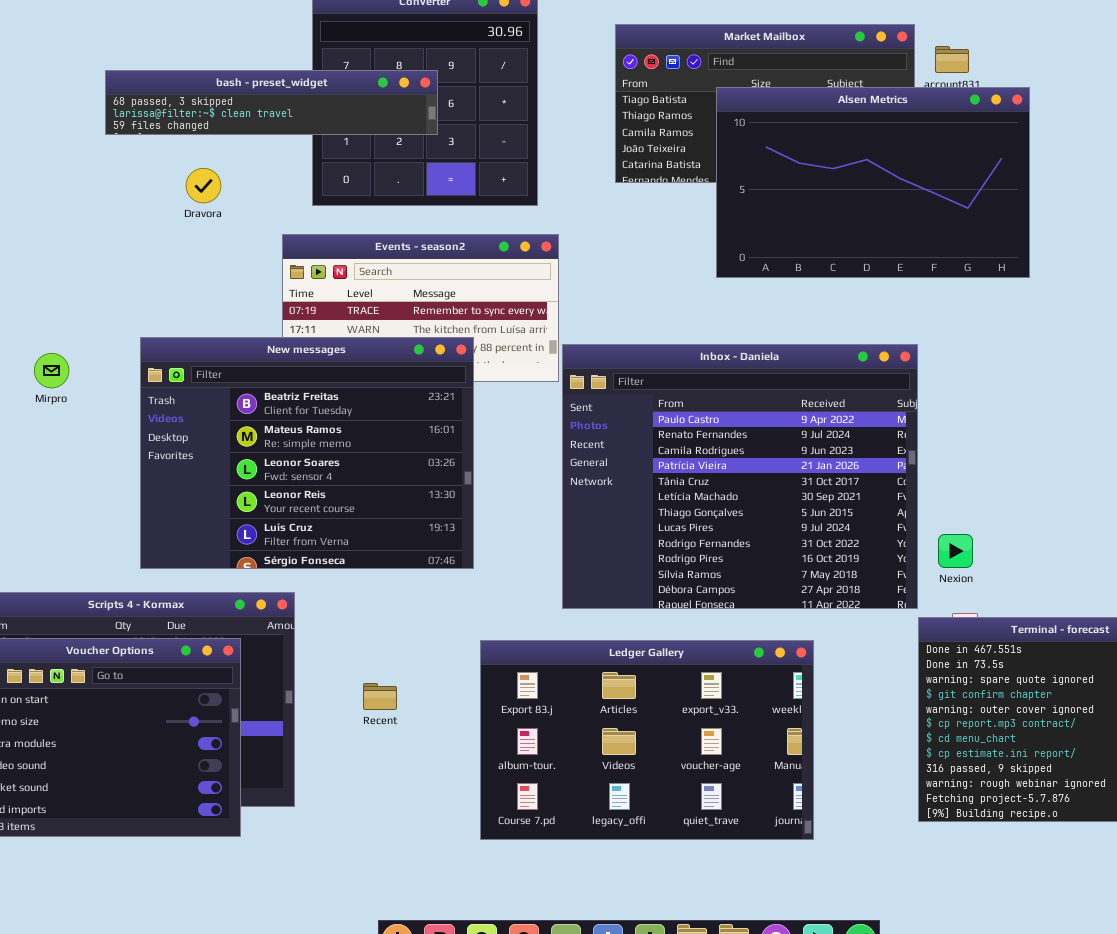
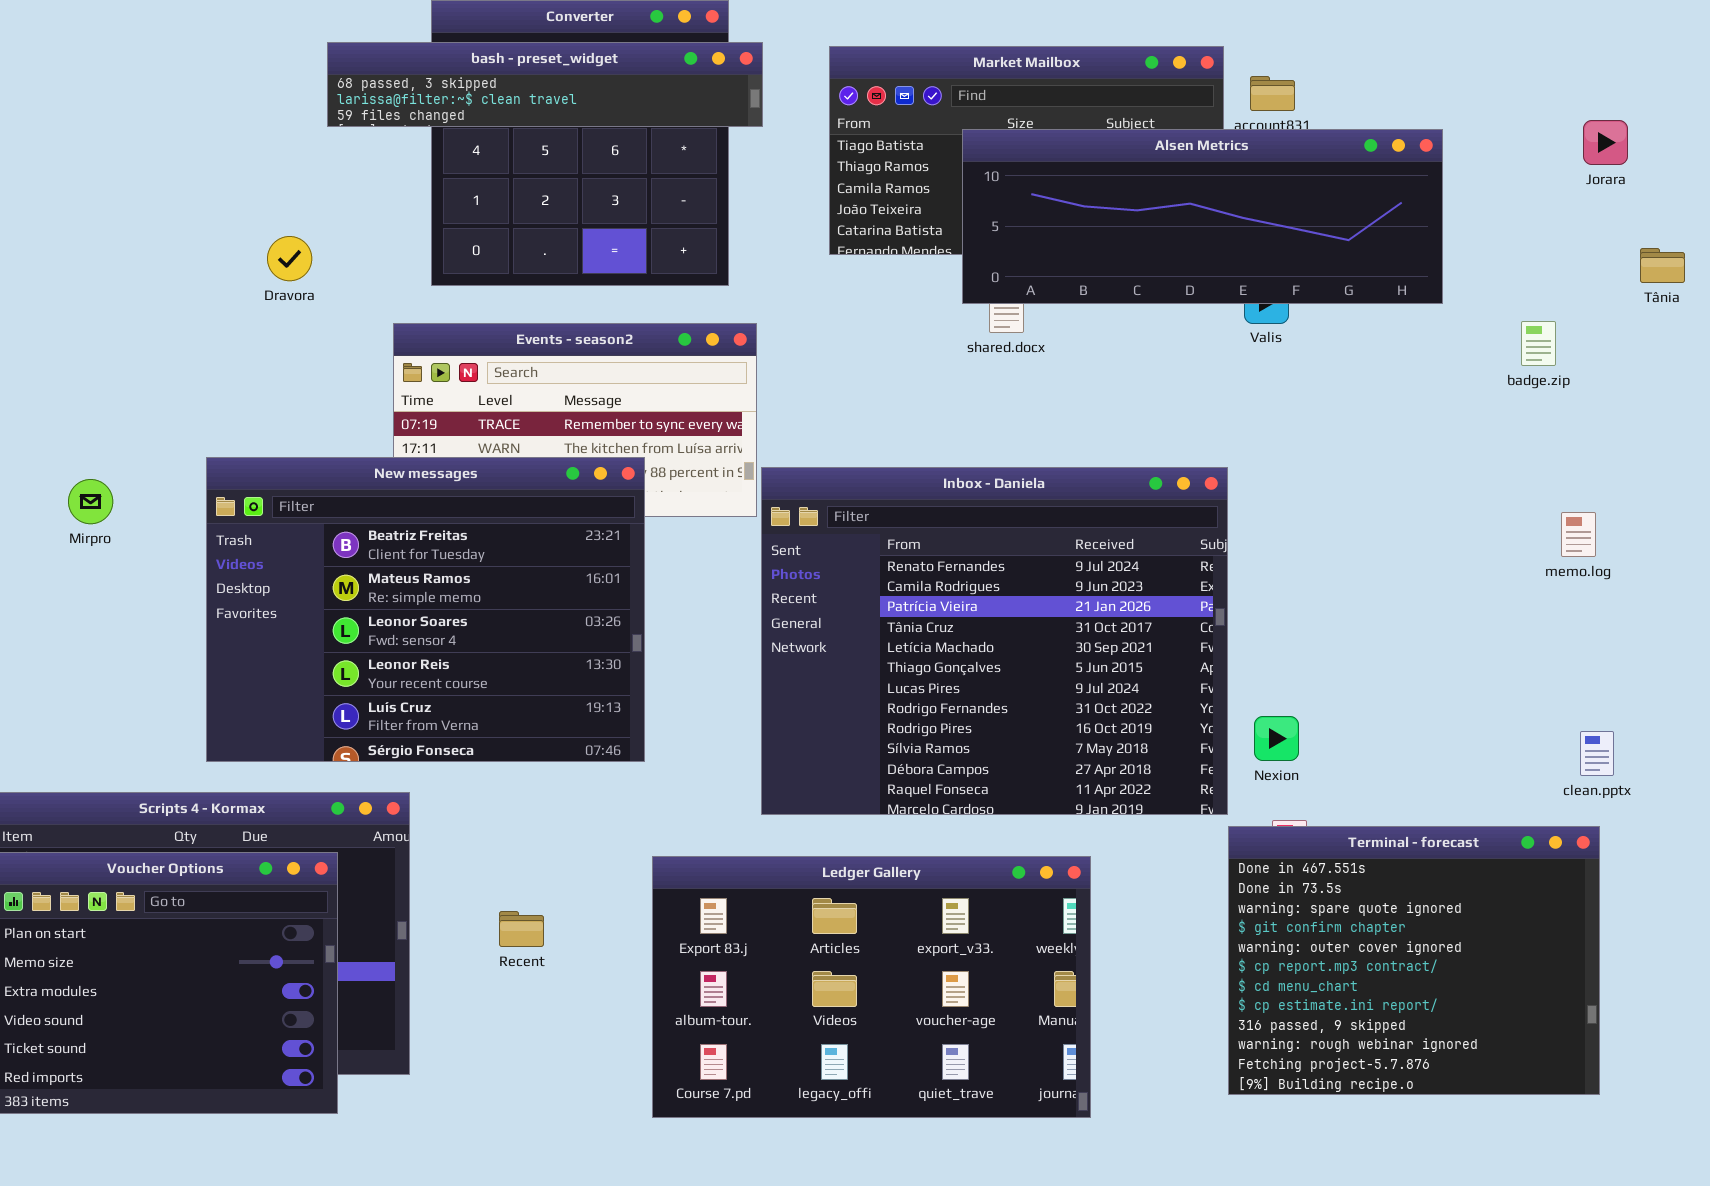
bash - preset_widget: [105,70,438,135] -> [327,42,763,127], moved
Alsen Metrics: [716,87,1030,278] -> [962,129,1443,304], resized
Inbox - Daniela: [562,344,918,609] -> [761,467,1228,815], scrolled down 1 row

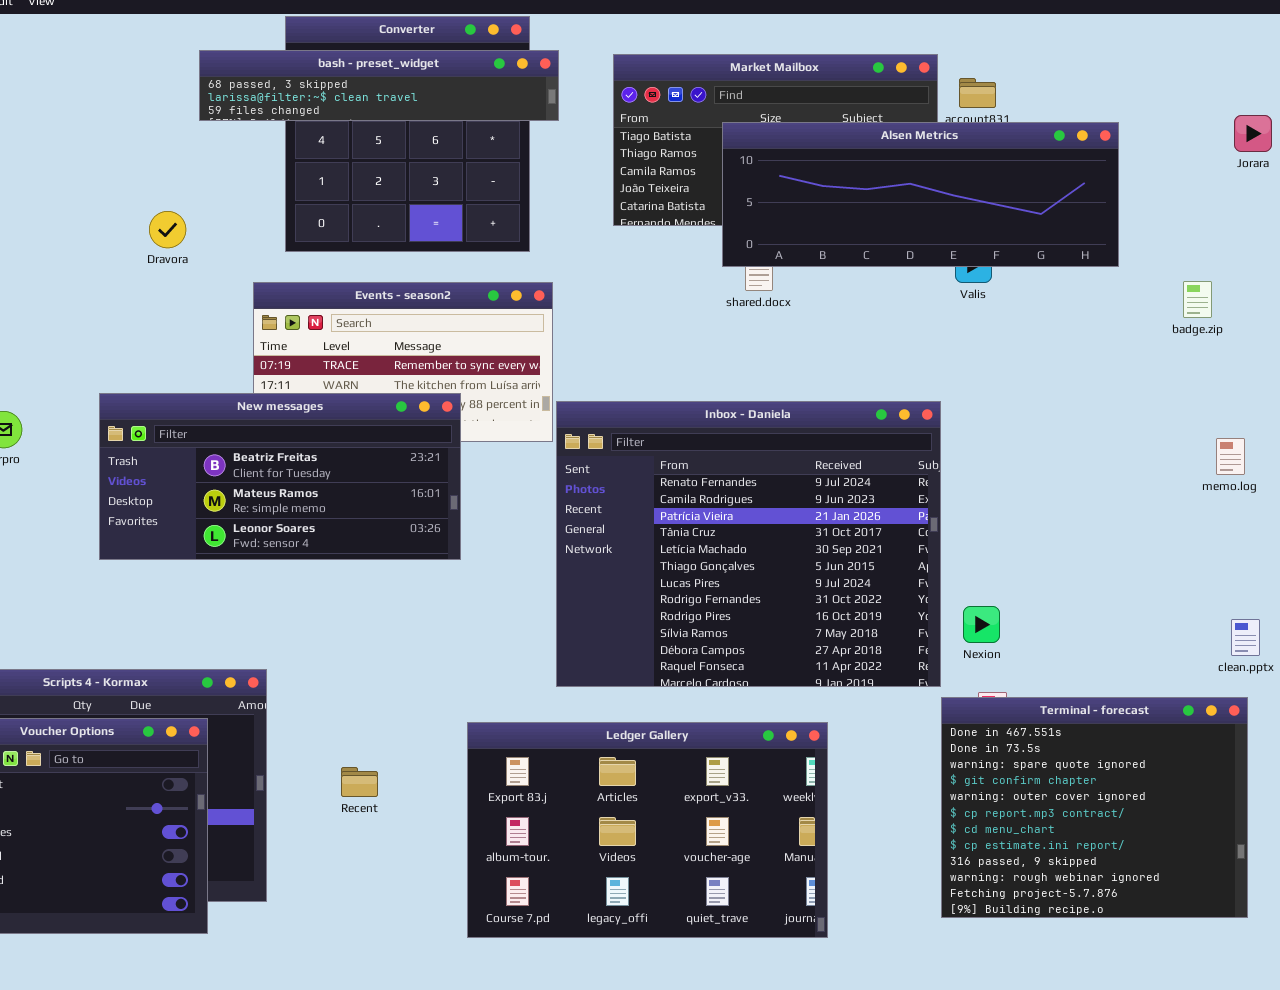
New messages: [206,457,645,762] -> [99,393,461,560], resized

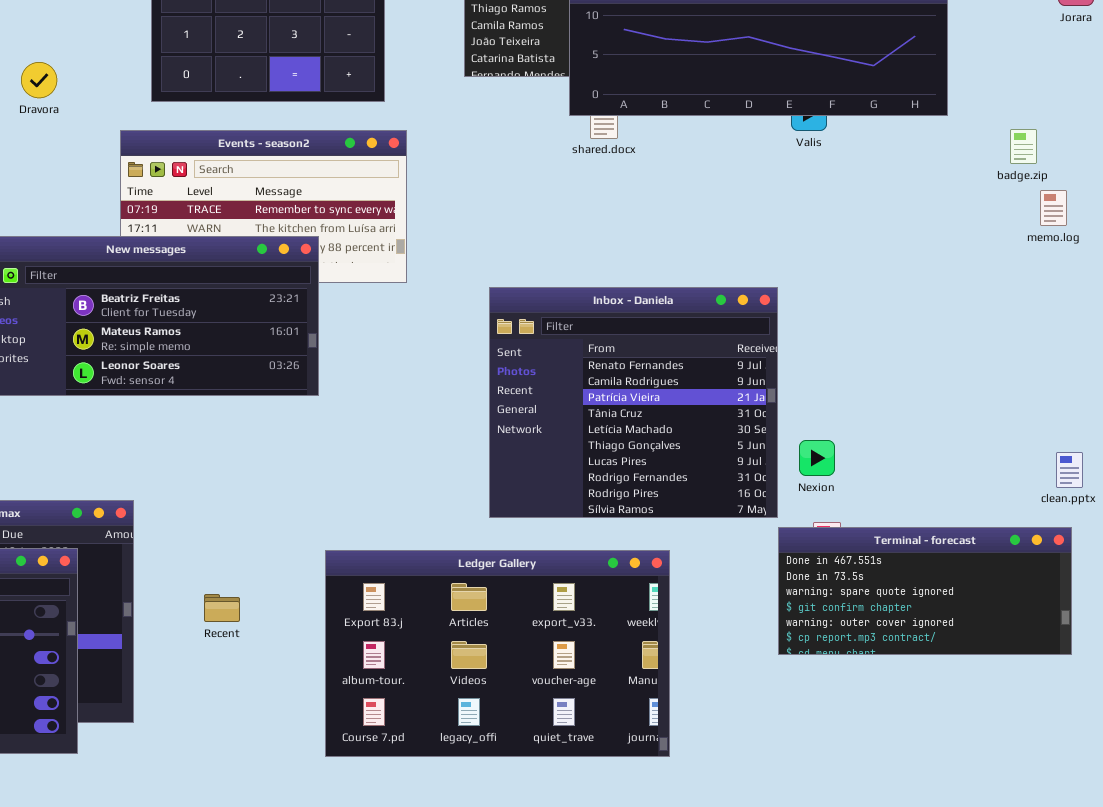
Inbox - Daniela: [556,401,941,687] -> [489,287,778,518], resized
memo.log: [1216,438,1245,475] -> [1040,190,1067,226], moved
Terminal - forecast: [941,697,1248,918] -> [778,527,1072,655], resized

